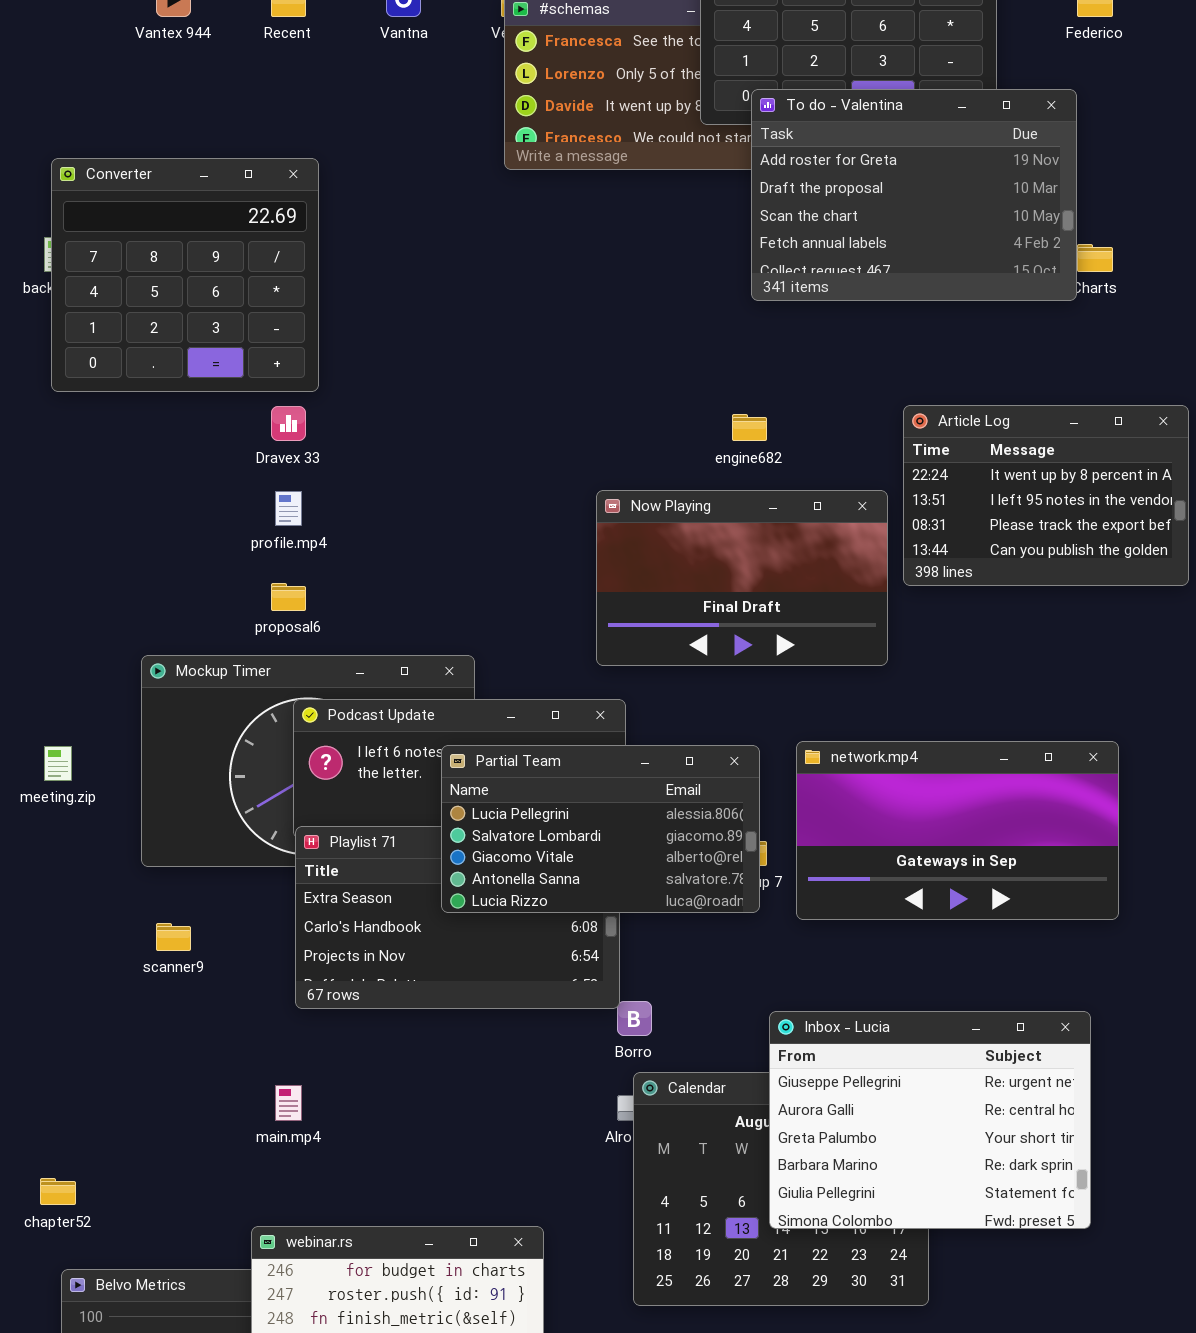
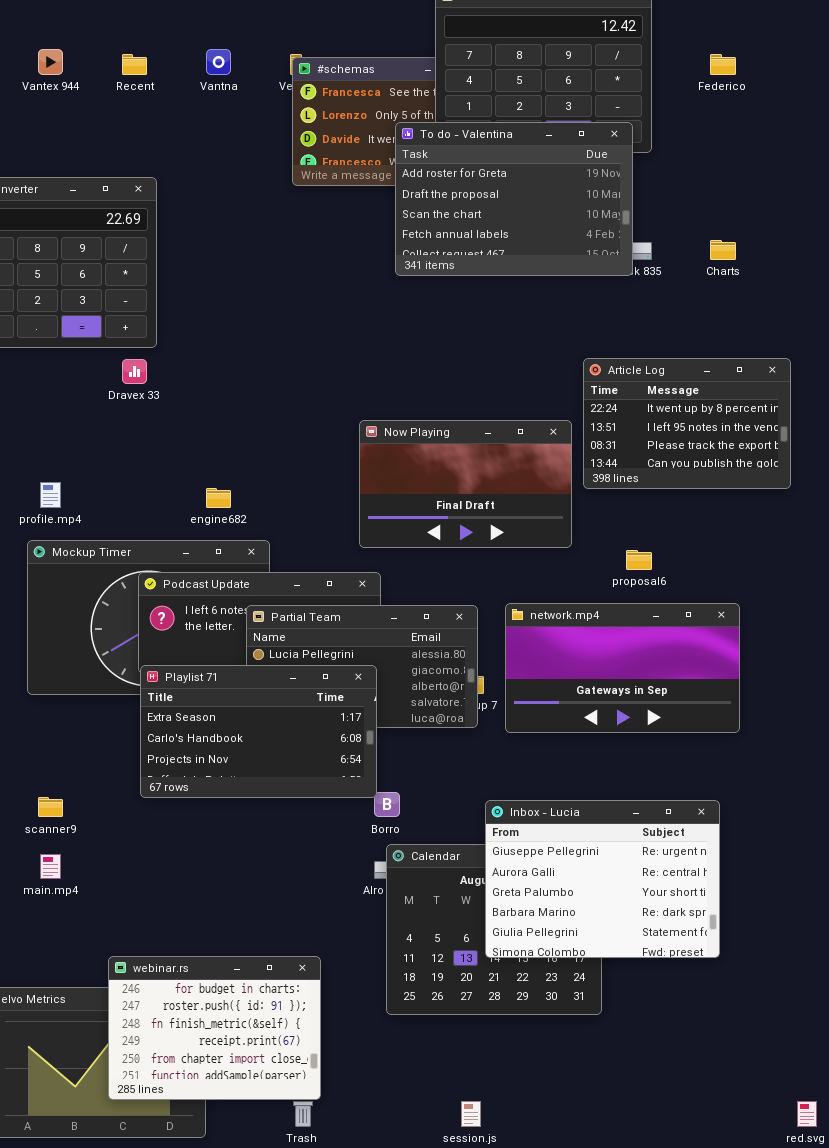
To do - Valentina: [751,89,1077,301] -> [395,122,633,276], moved
engine682: [732,414,767,441] -> [206,488,231,508], moved
profile.mp4: [275,491,302,526] -> [40,482,61,508], moved
proposal6: [271,583,306,611] -> [626,550,652,570], moved
Playlist 71: [295,826,620,1009] -> [140,665,377,798], raised
scanner9: [156,923,191,951] -> [38,797,63,817], moved
main.mp4: [275,1085,302,1121] -> [40,854,61,879], moved

